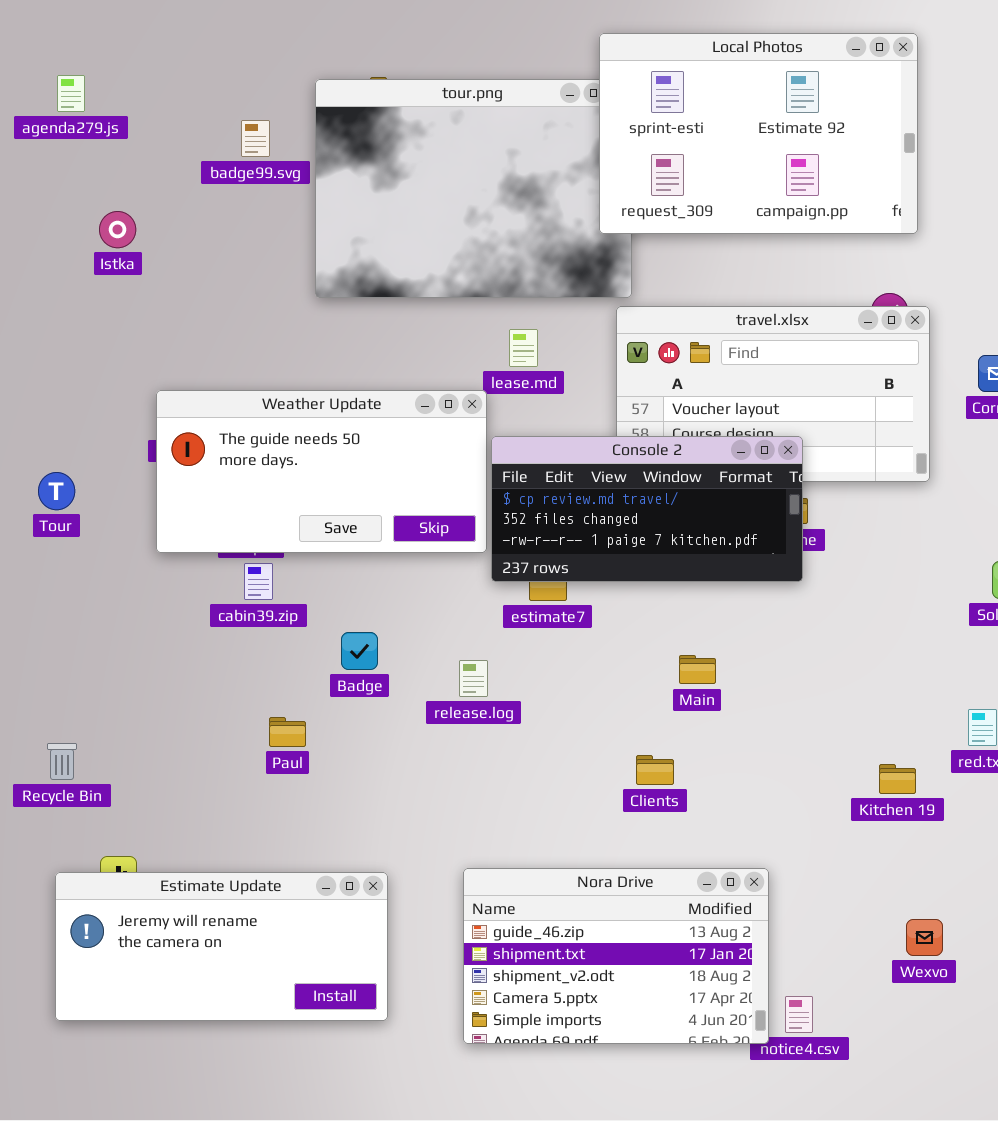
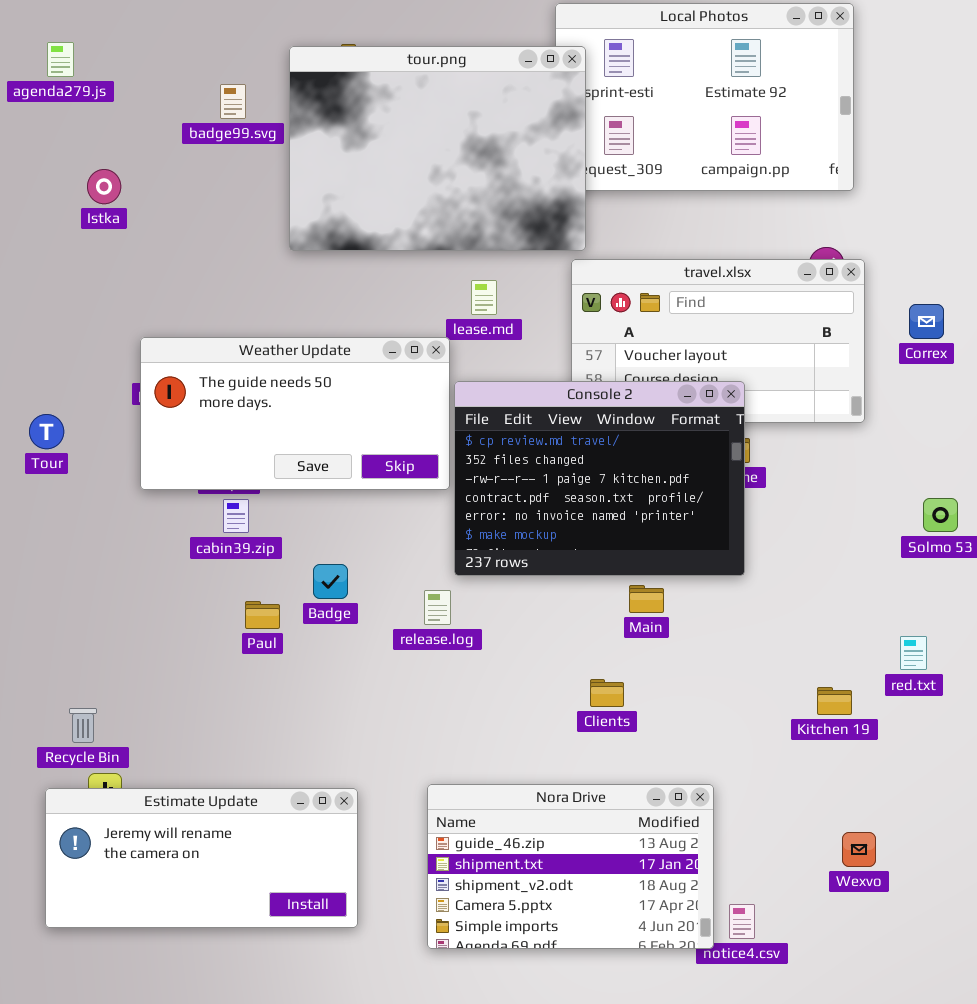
tour.png: [315,79,632,298] -> [289,46,586,251], raised
Console 2: [491,436,803,582] -> [454,381,745,576], resized
Paul: [269,717,306,747] -> [245,601,280,629], moved
Recycle Bin: [47,743,77,780] -> [69,708,97,743], moved

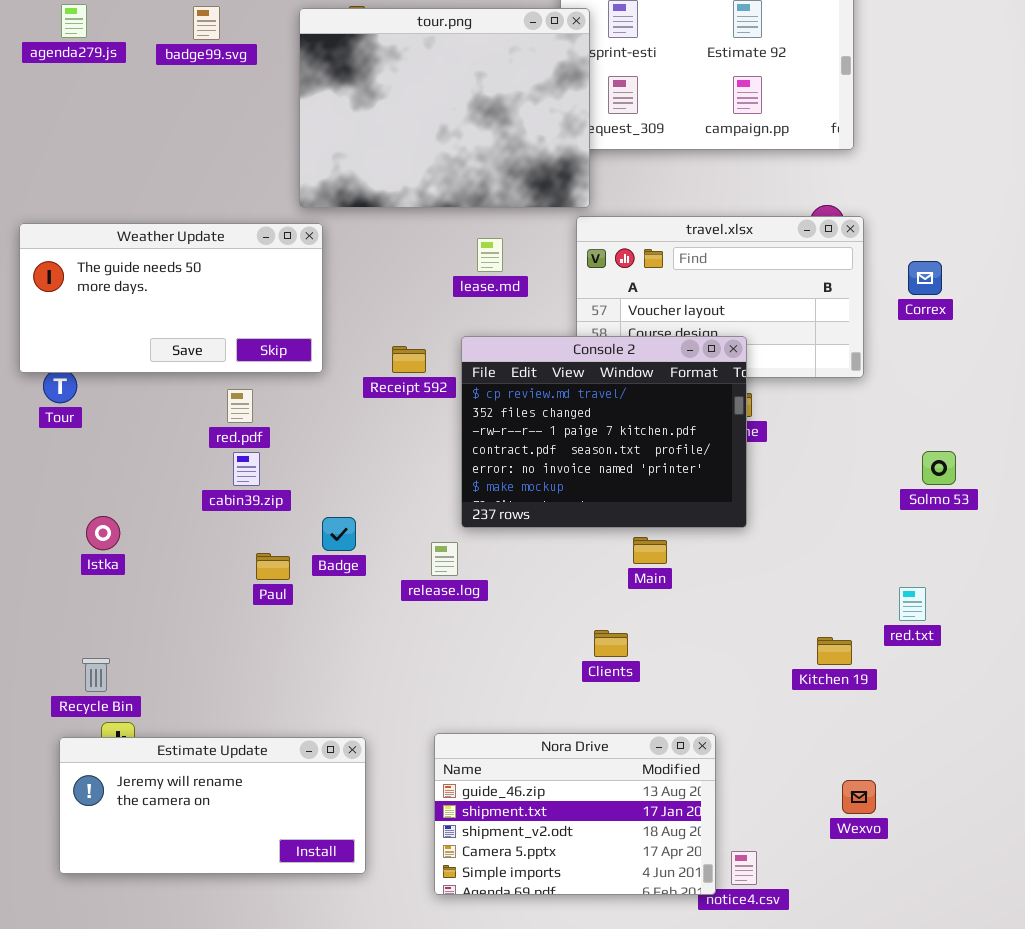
badge99.svg: [220,84,246,119] -> [193,6,220,40], moved
Istka: [87,169,121,204] -> [86,516,120,550], moved
Weather Update: [140,337,450,490] -> [19,223,323,373], moved

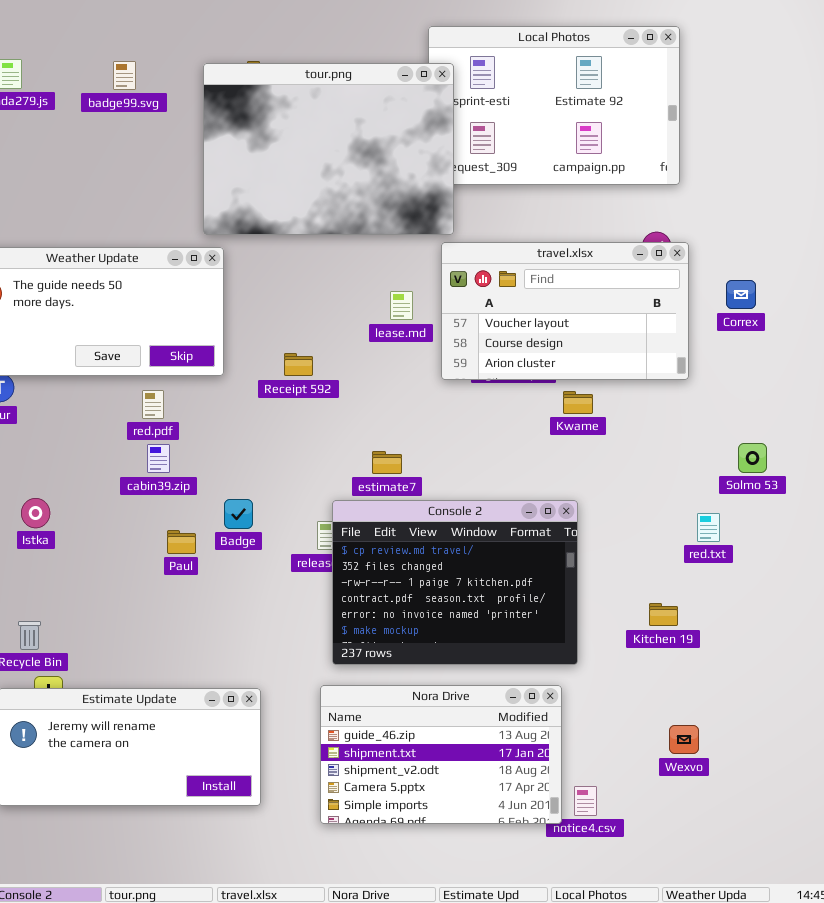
lease.md: [477,238,503,272] -> [390,291,413,320], moved
Console 2: [461,336,747,528] -> [332,500,578,665], moved
red.txt: [899,587,926,621] -> [697,513,720,542], moved

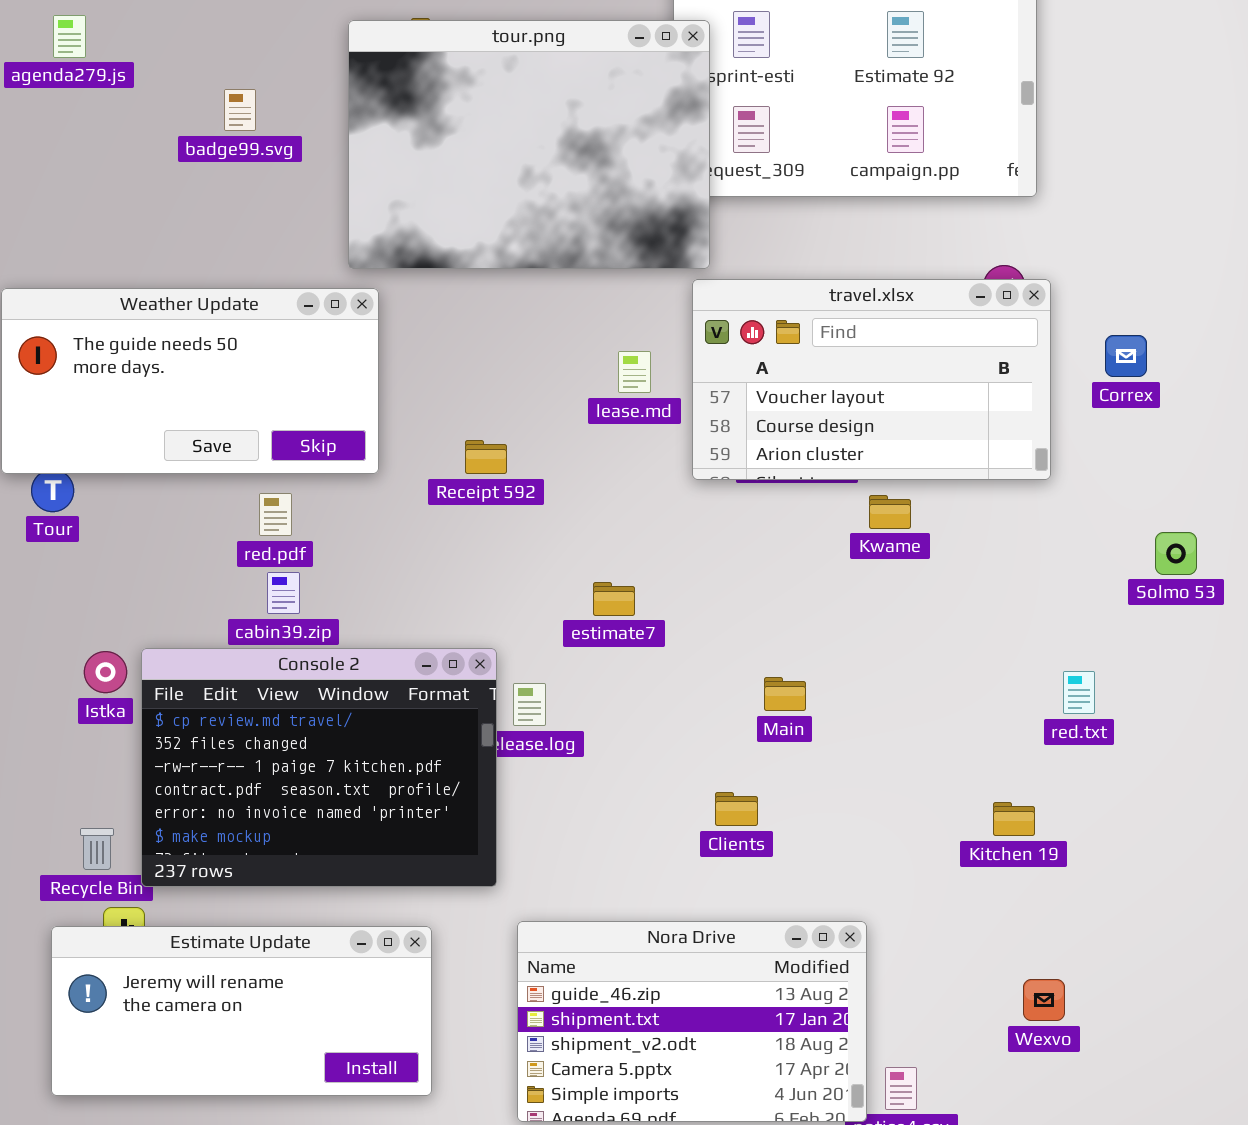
badge99.svg: [113,61,136,90] -> [224,89,256,131], moved
Solmo 53: [738,443,767,473] -> [1155,532,1197,575], moved
Console 2: [332,500,578,665] -> [141,648,497,887], moved

